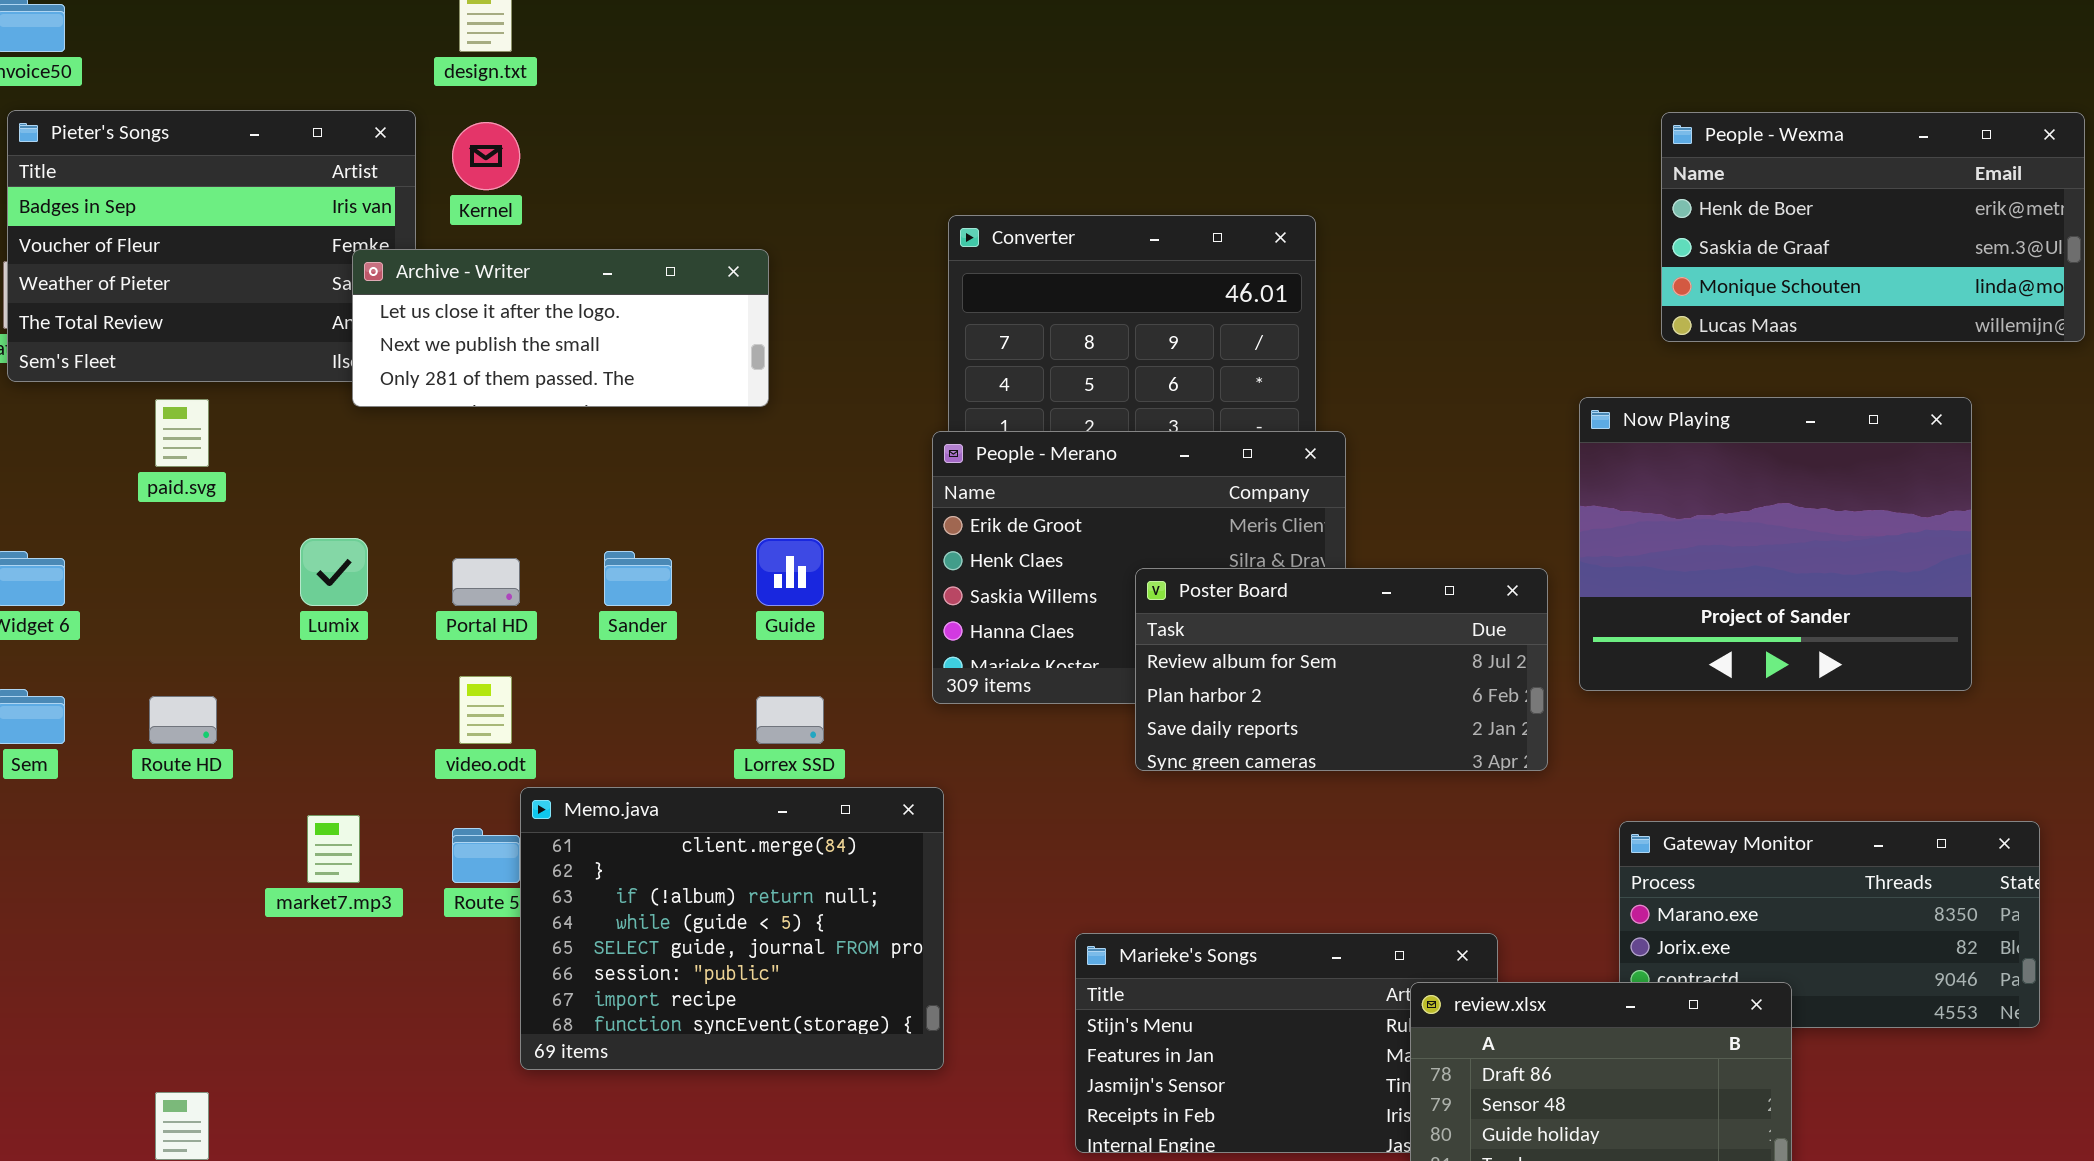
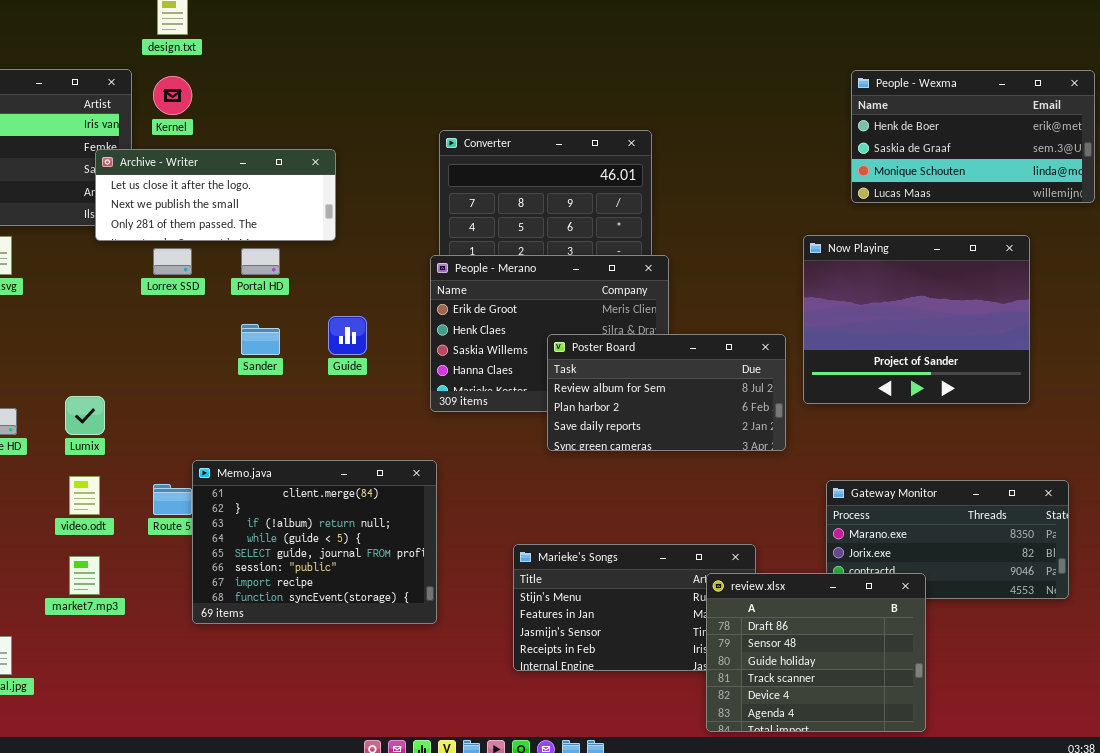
Lumix: [300,538,368,606] -> [65,396,105,435], moved
Portal HD: [452,558,520,606] -> [241,248,280,275], moved
video.odt: [459,676,512,744] -> [69,476,100,515], moved
Lorrex SSD: [756,696,824,744] -> [153,248,192,275], moved
market7.mp3: [307,815,360,883] -> [69,556,100,595], moved

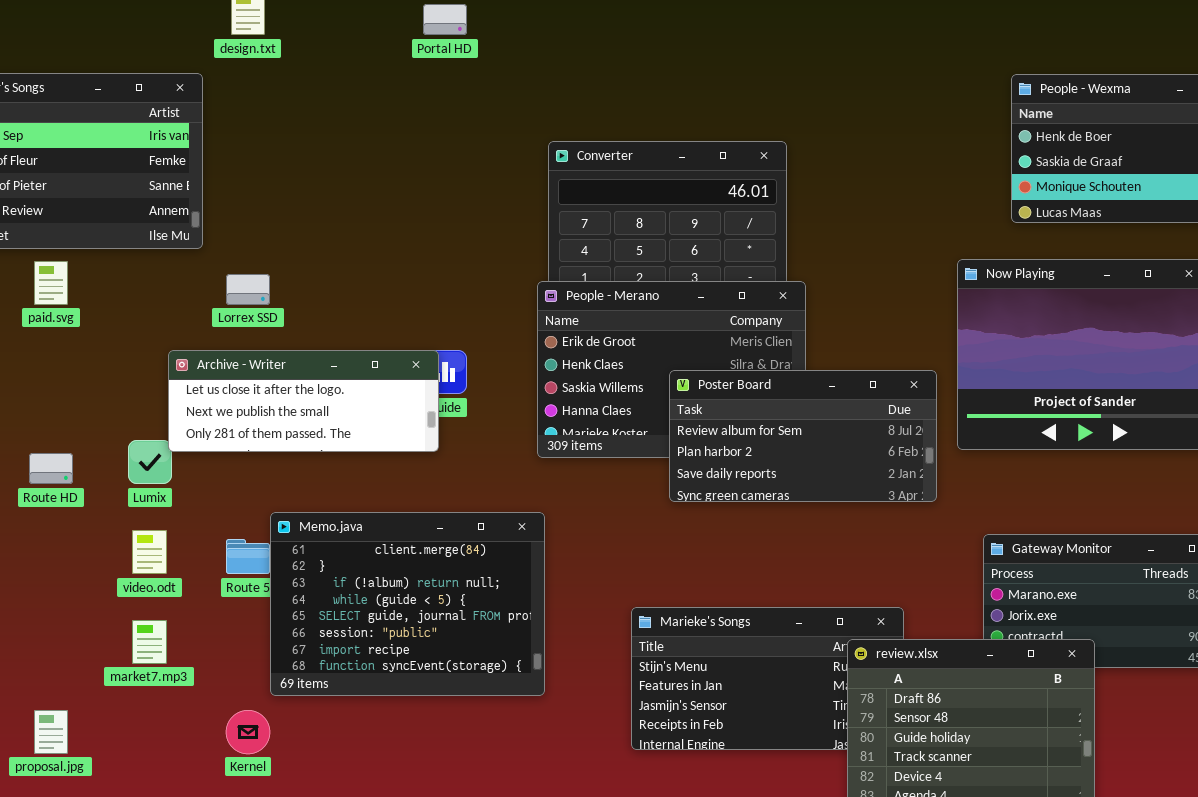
Kernel: [153,76,192,115] -> [226,710,270,754], moved
Archive - Writer: [95,149,336,241] -> [168,350,439,452], moved
Portal HD: [241,248,280,275] -> [423,4,467,35], moved

